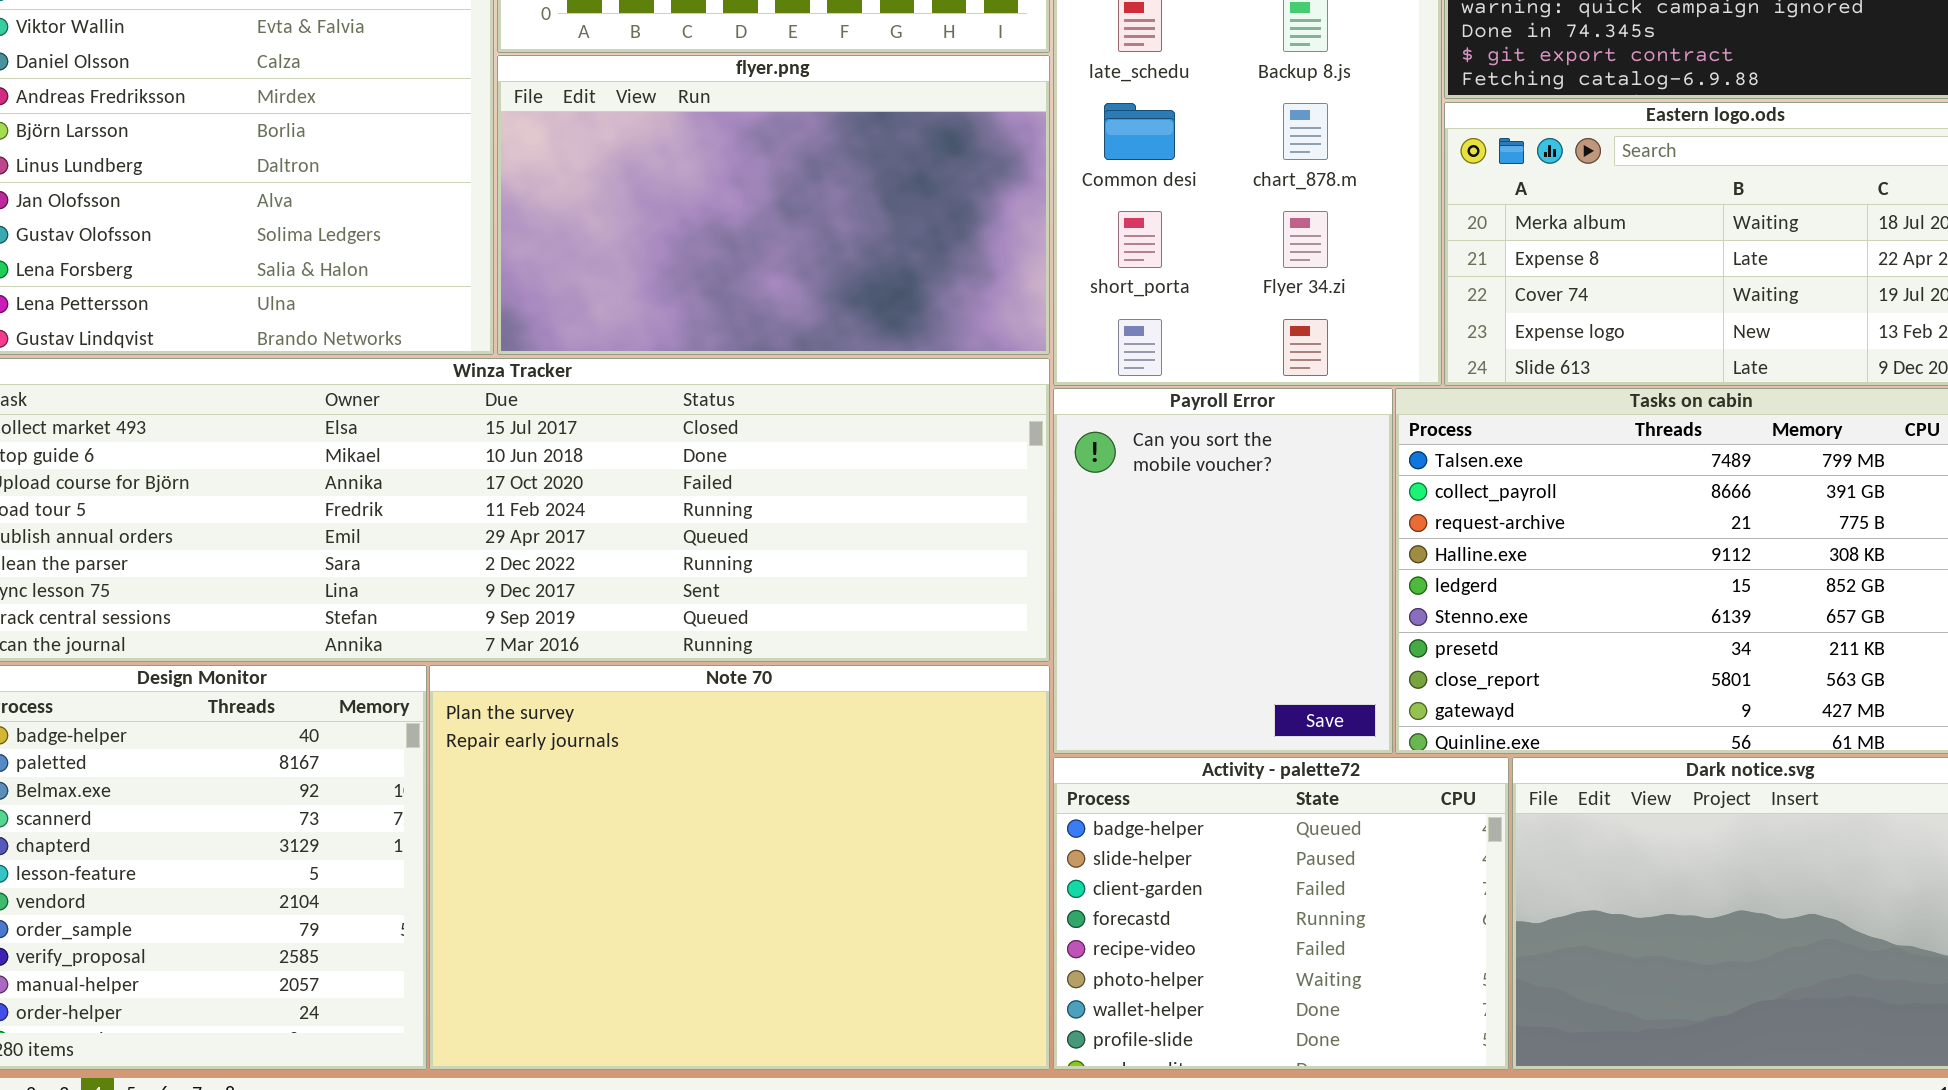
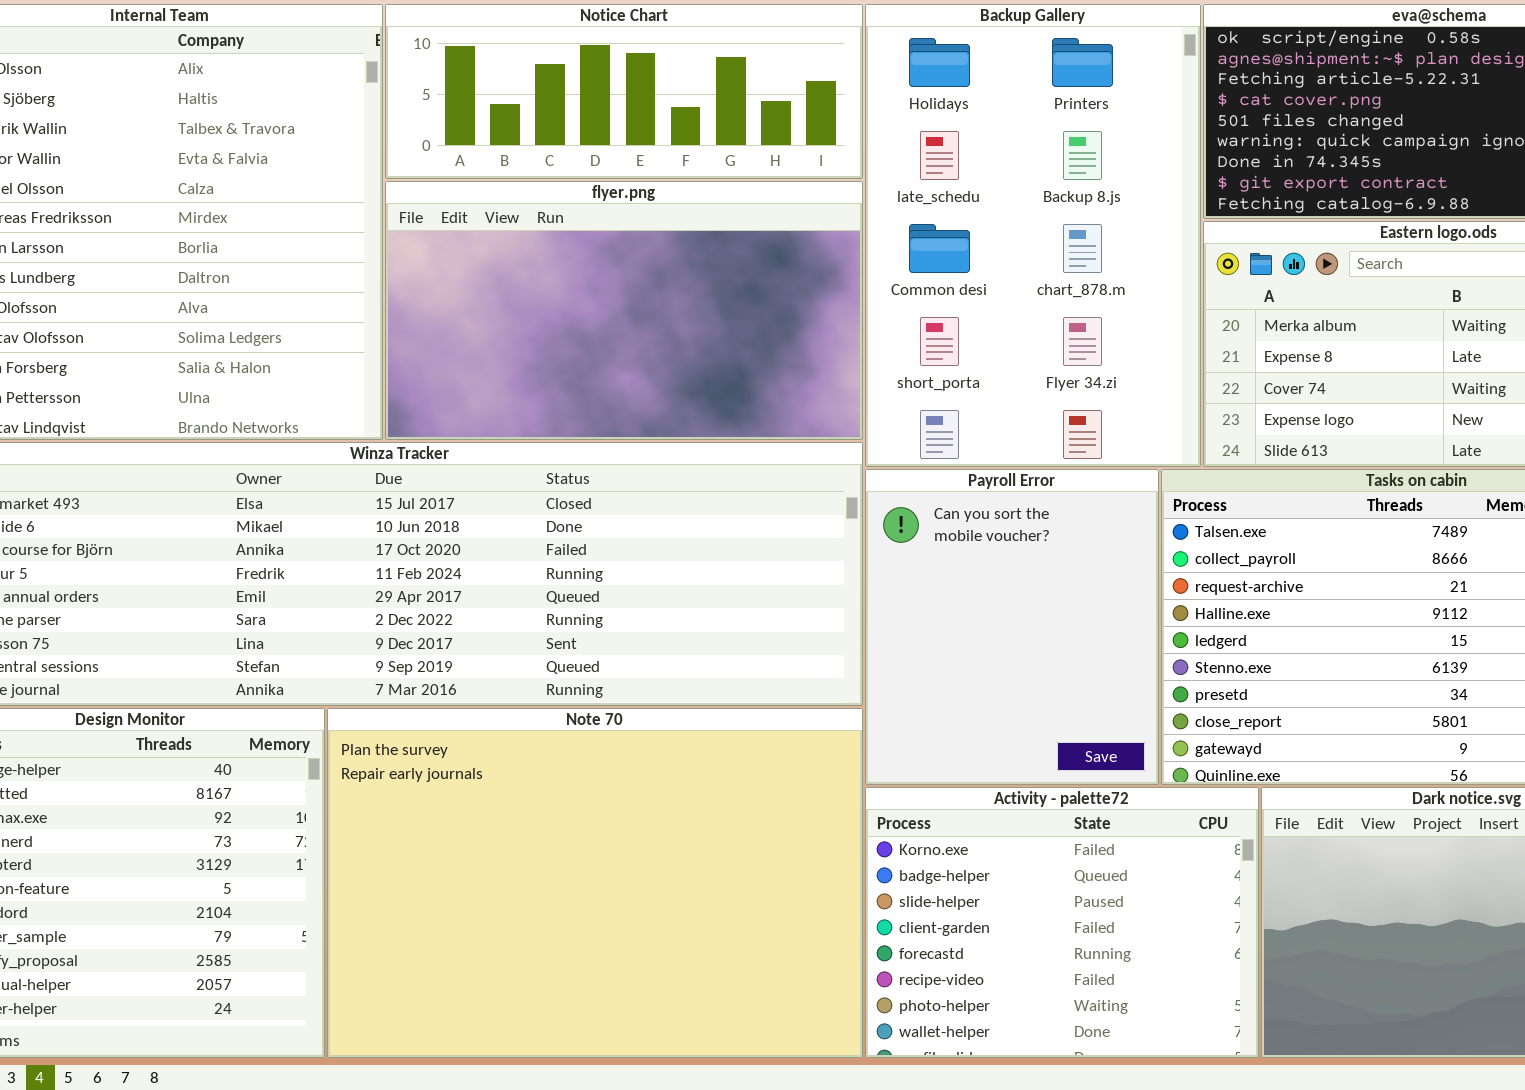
Activity - palette72: [1053,757,1509,1070] -> [865,787,1259,1058], scrolled up 1 row

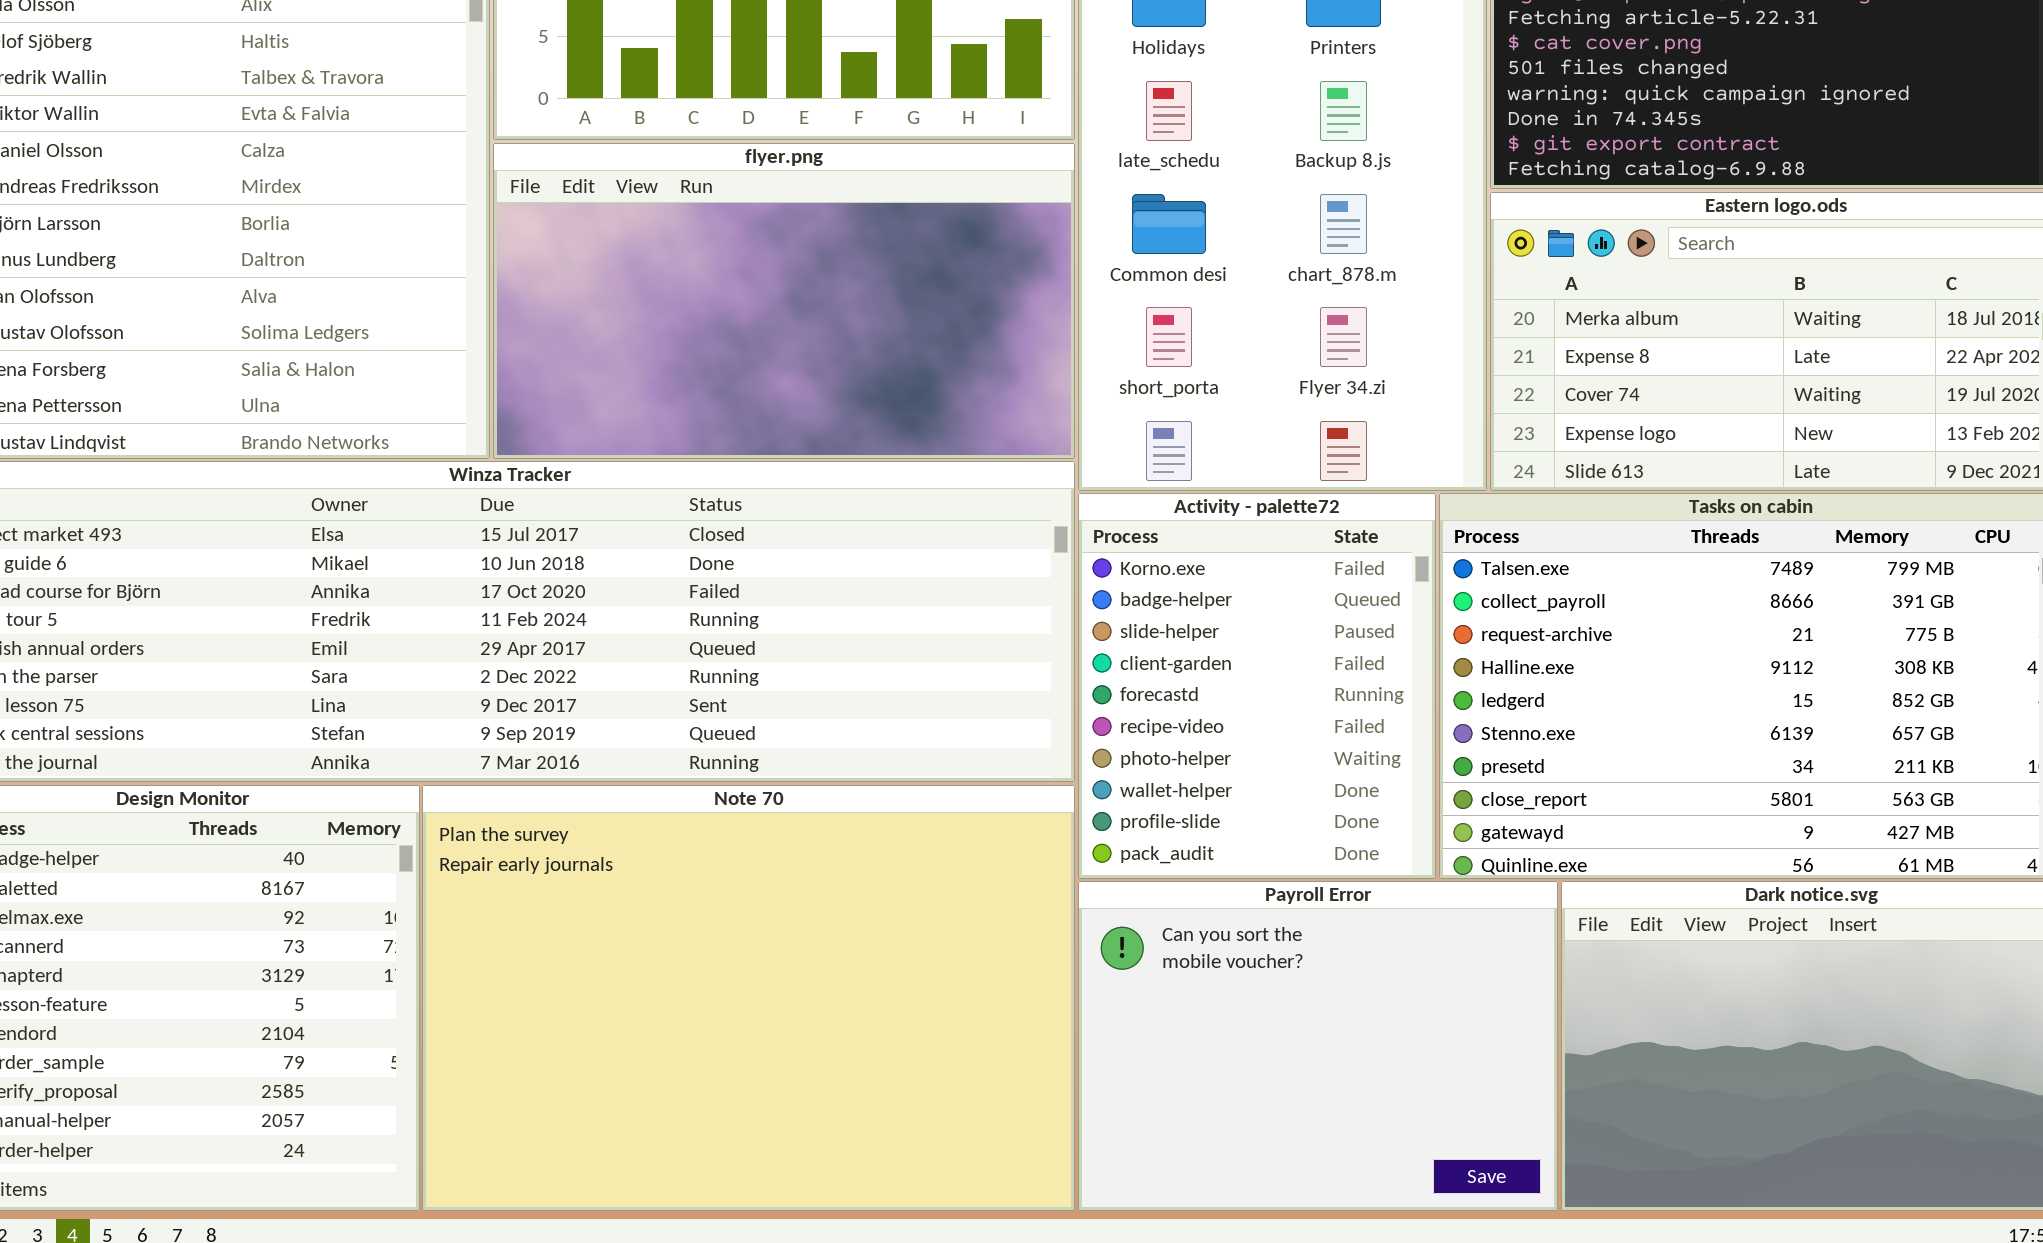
Payroll Error: [865,469,1159,785] -> [1078,881,1558,1211], moved, resized
Activity - palette72: [865,787,1259,1058] -> [1078,493,1436,879], moved, resized

